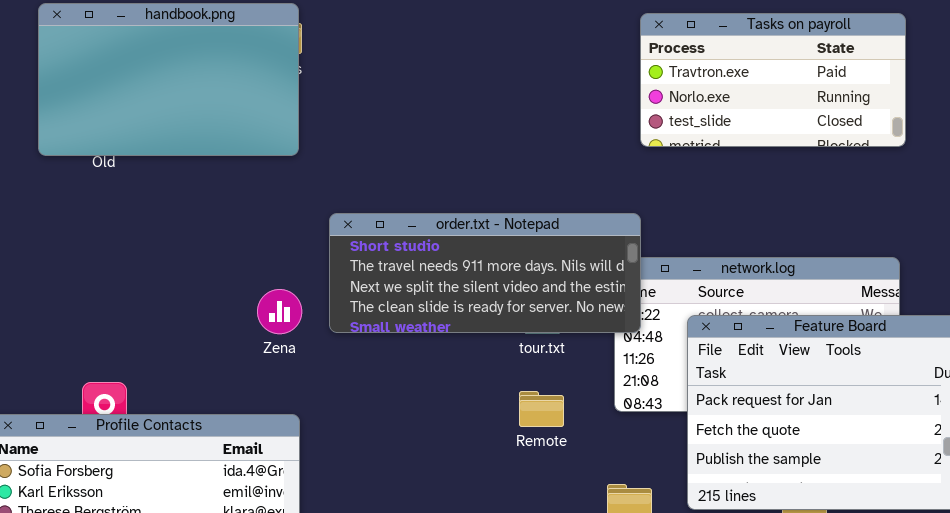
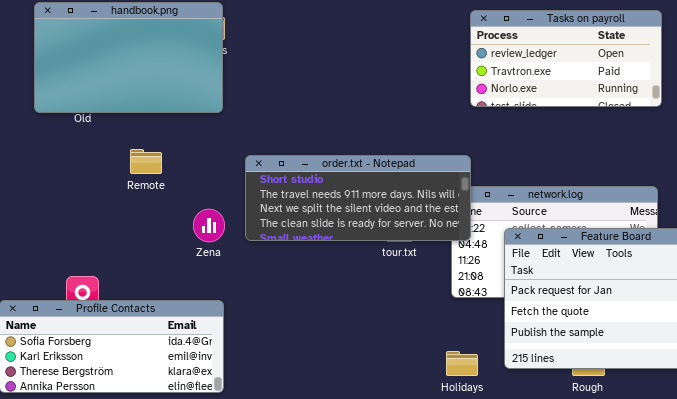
Tasks on payroll: [640,13,906,147] -> [470,10,662,107], scrolled up 1 row
Remote: [519,391,564,427] -> [130,149,162,174], moved

